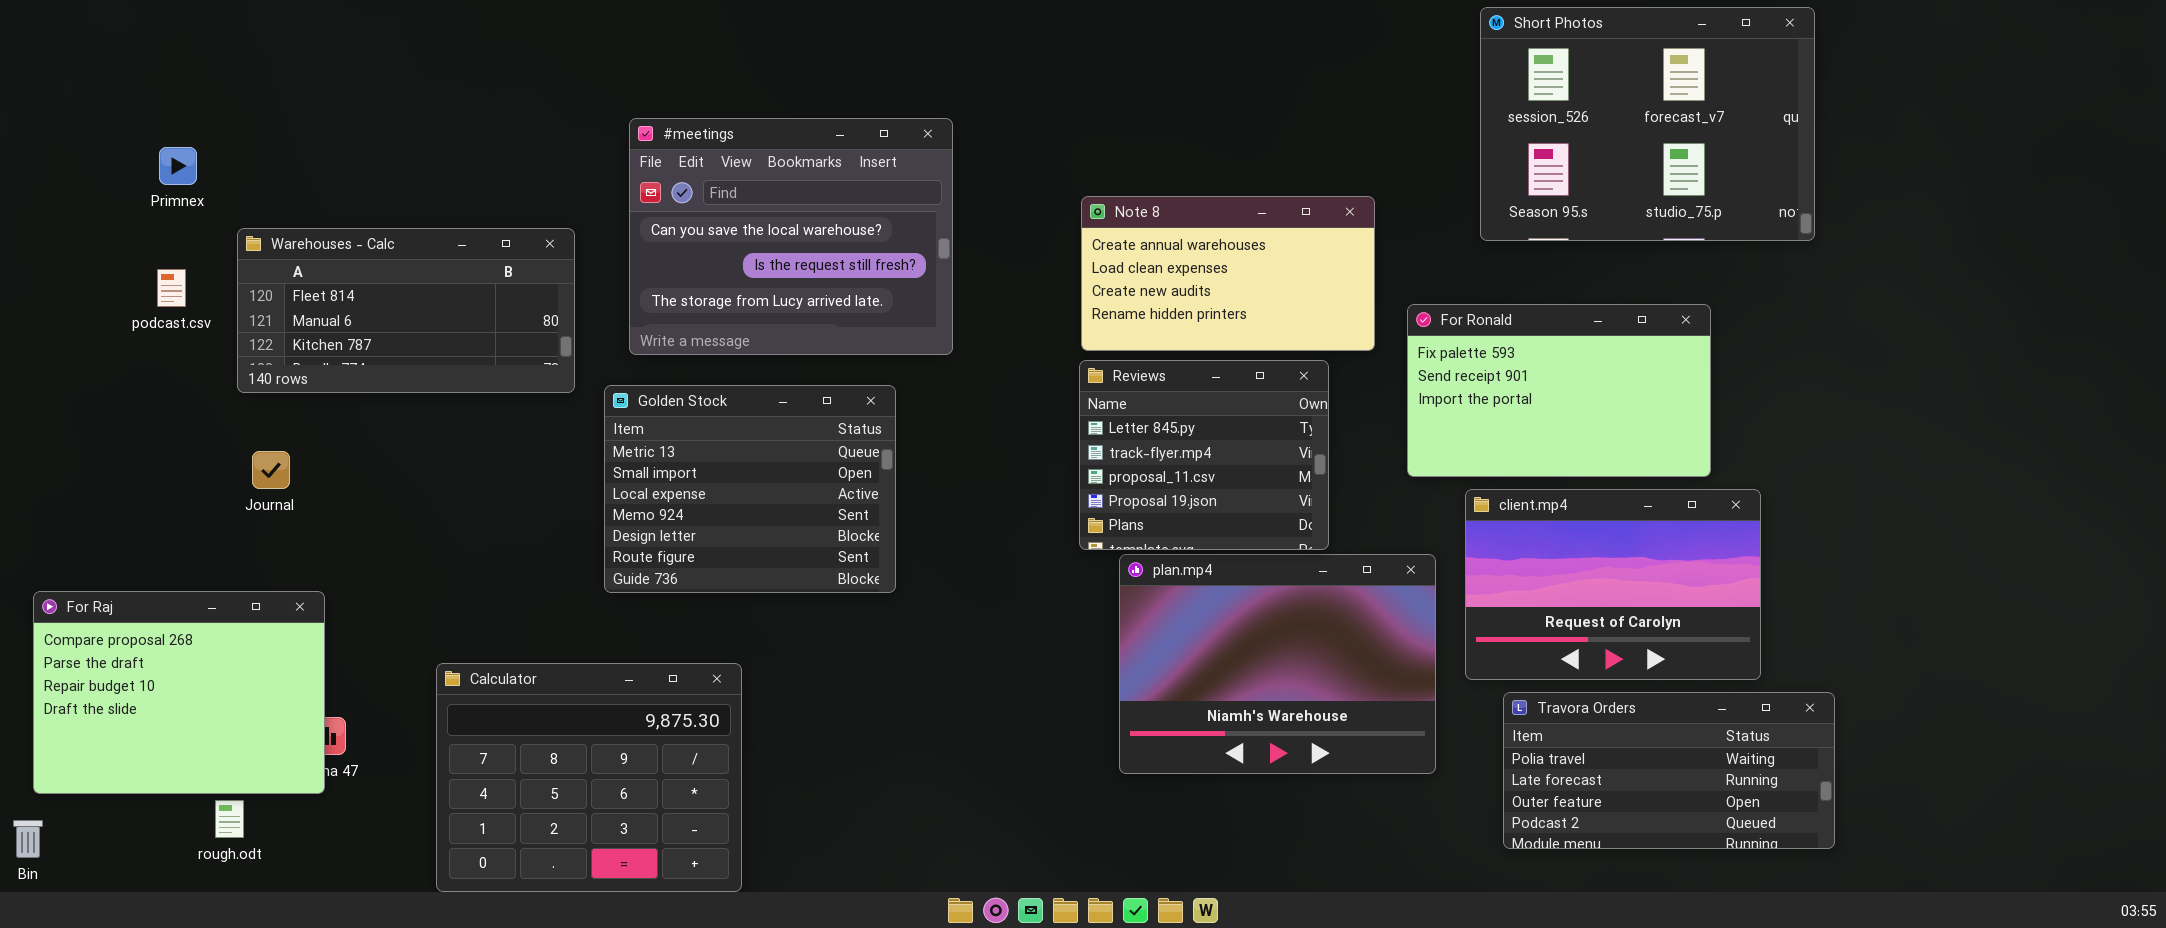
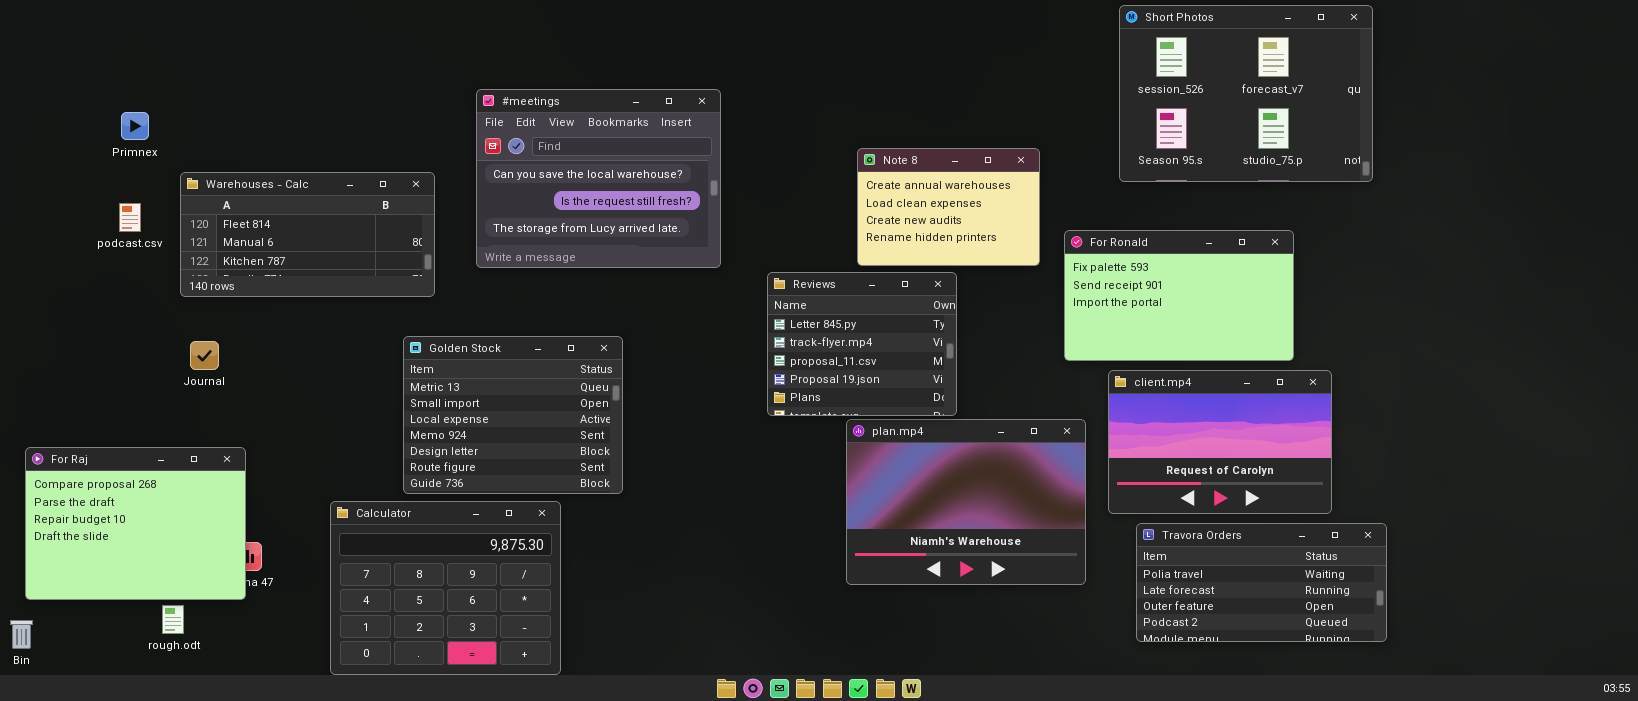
Note 8: [1081,196,1375,351] -> [857,148,1040,266], resized
Reviews: [1079,360,1329,550] -> [767,272,957,416], moved
Golden Stock: [604,385,896,593] -> [403,336,623,494], moved

